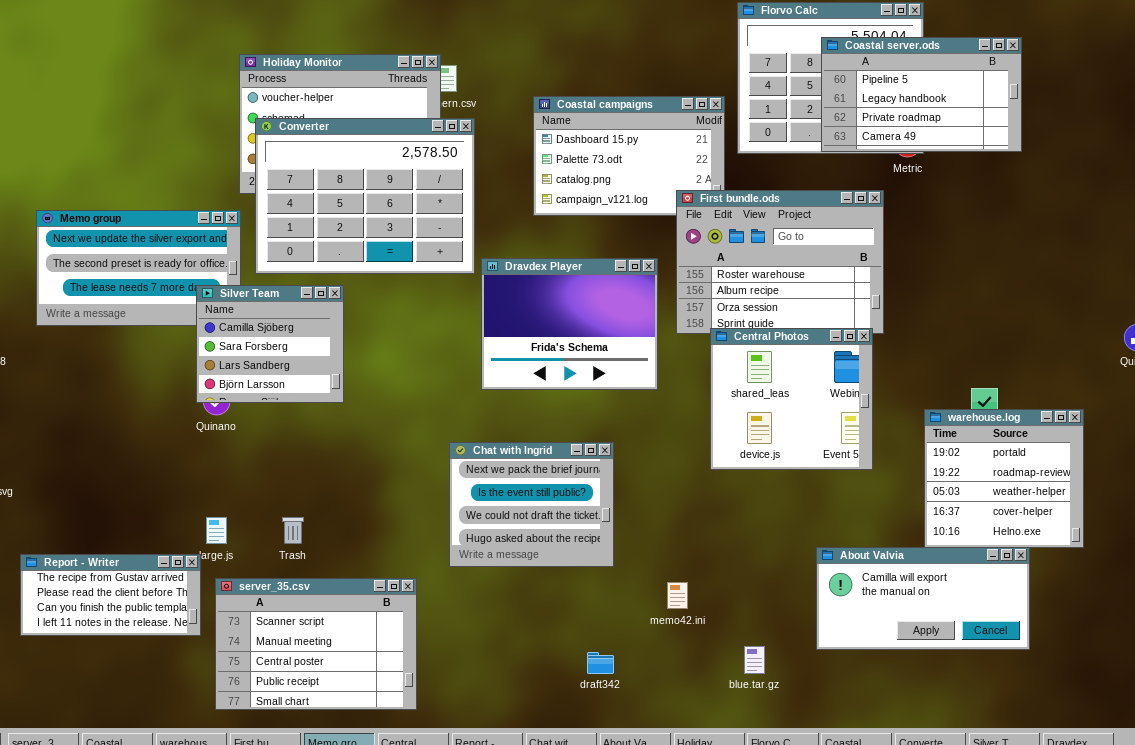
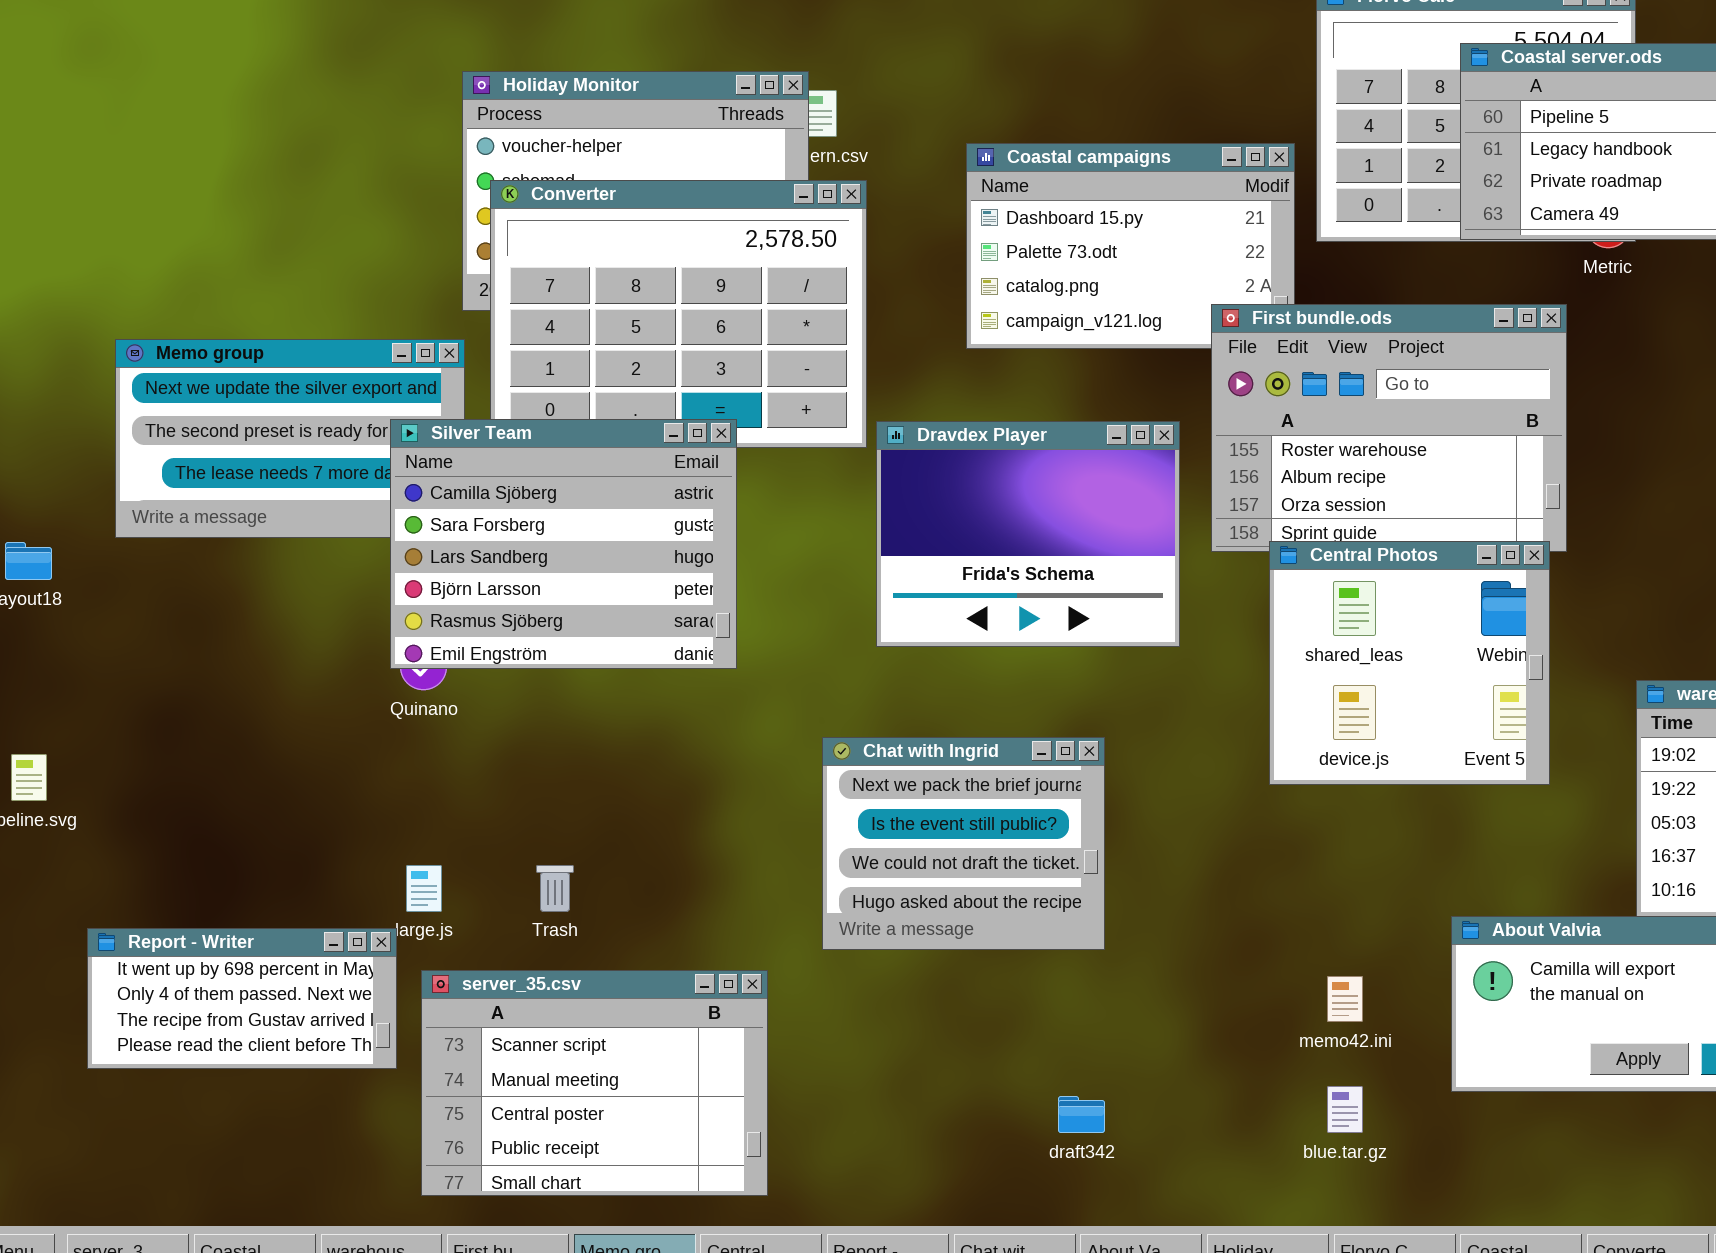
Silver Team: [196,285,344,403] -> [390,419,737,669], resized
Report - Writer: [20,554,201,636] -> [87,928,397,1069], scrolled up 2 rows
memo42.ini: [667,582,688,609] -> [1327,976,1363,1022], moved

